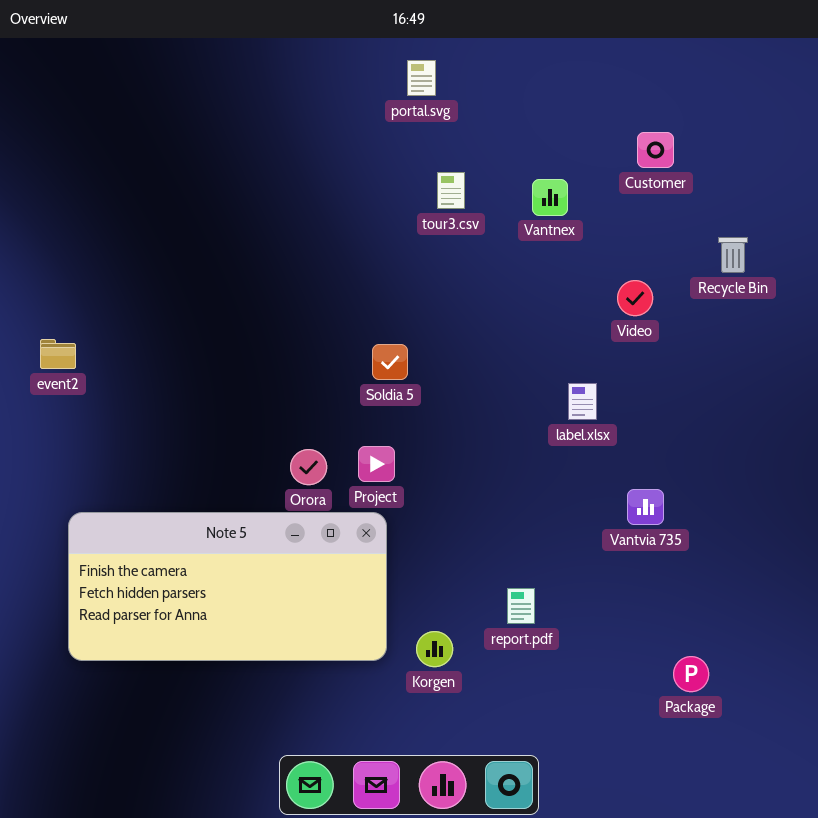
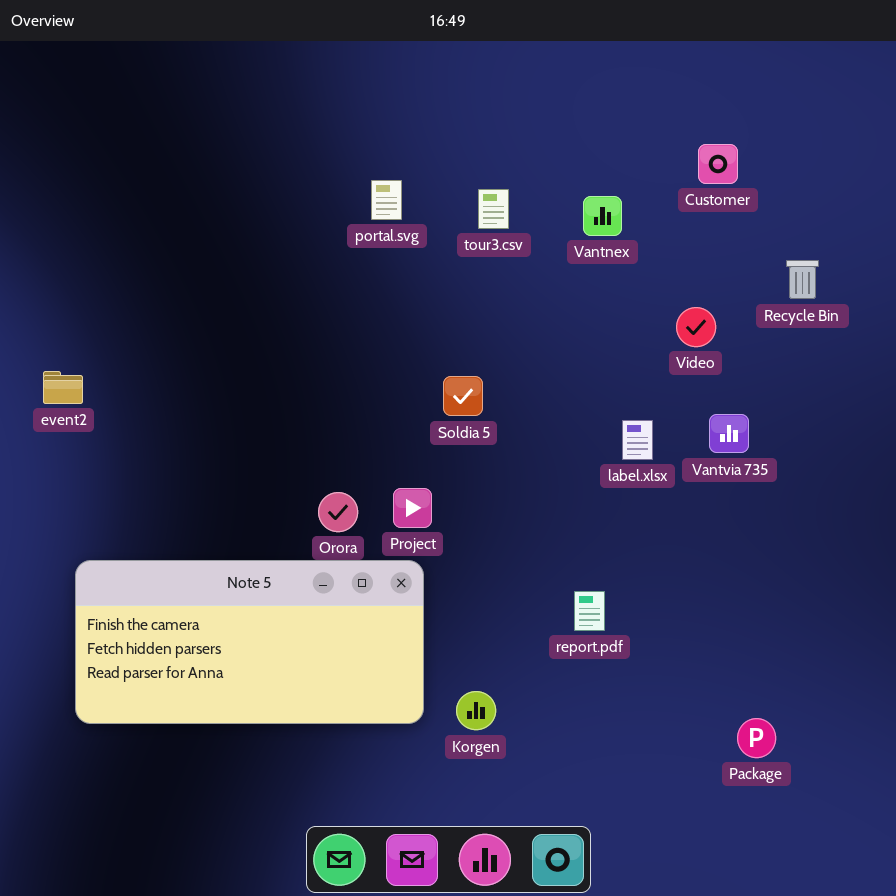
portal.svg: [407,60,436,96] -> [371,180,402,220], moved
Soldia 5: [372,344,408,380] -> [443,376,483,416], moved
Vantvia 735: [627,489,664,525] -> [709,414,749,453], moved
report.pdf: [507,588,535,624] -> [574,591,605,631], moved

